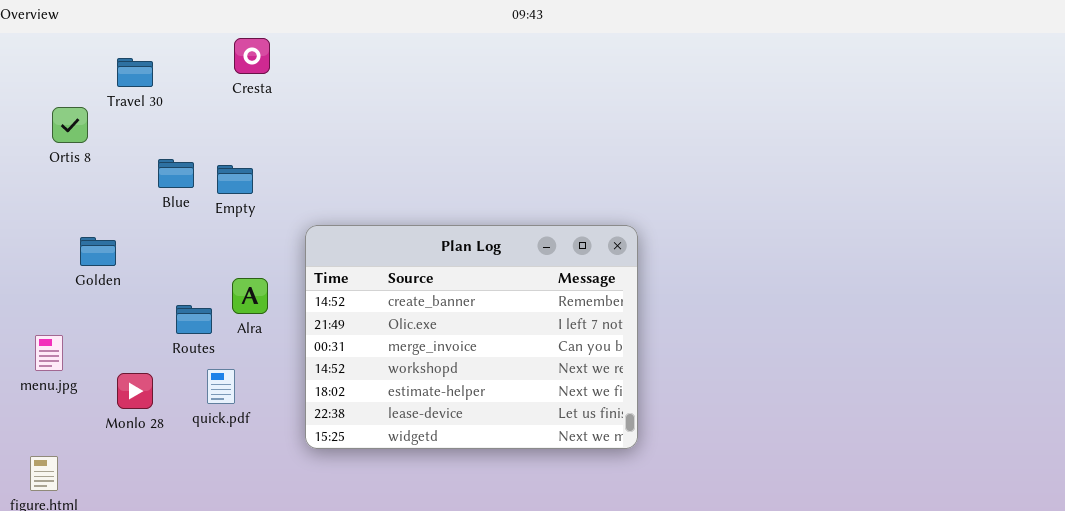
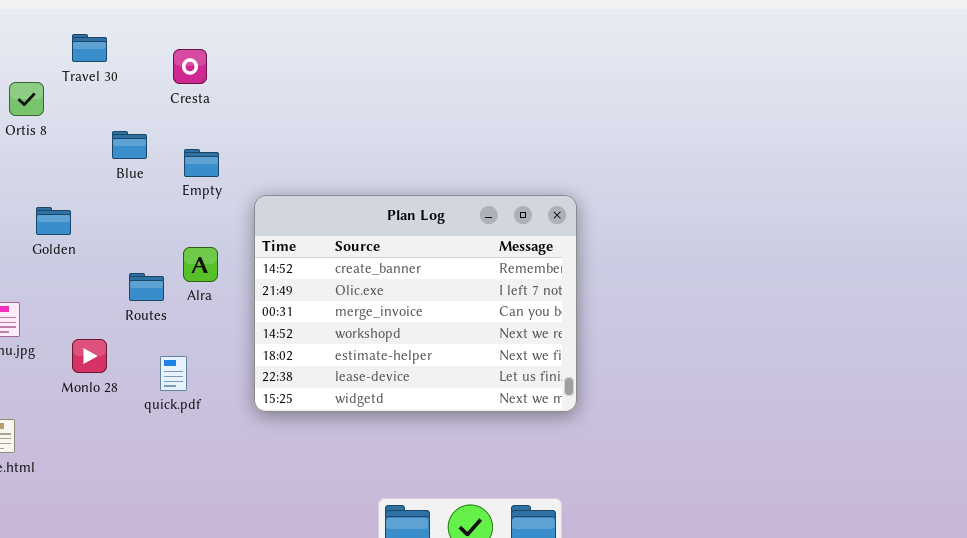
Cresta: [234,38,270,74] -> [173,49,207,84], moved
Empty: [217,165,253,194] -> [184,149,219,177], moved
quick.pdf: [207,369,235,404] -> [160,356,187,391], moved

